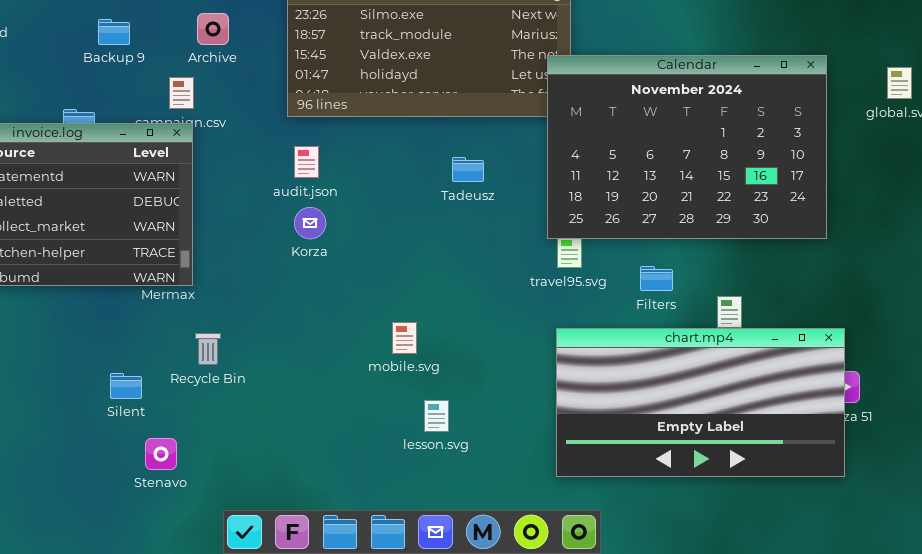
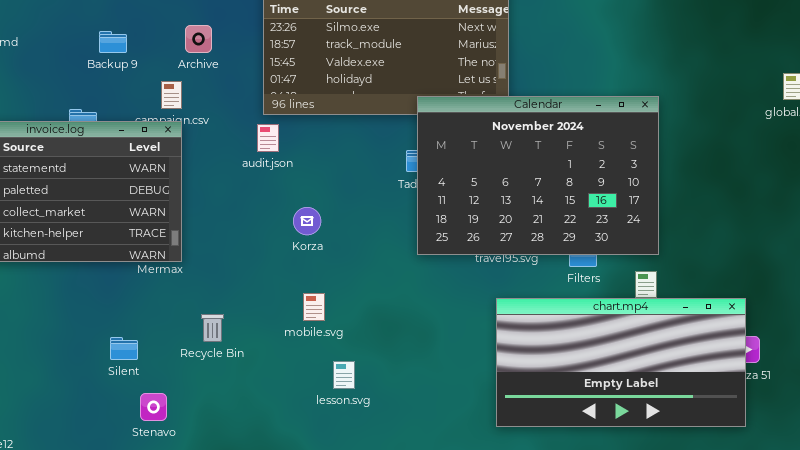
Calendar: [547,55,827,239] -> [417,96,659,255], moved
audit.json: [294,146,319,178] -> [257,124,279,152], moved
Korza: [294,207,326,239] -> [293,207,321,235], moved
mobile.svg: [392,322,417,354] -> [303,293,325,321], moved
Recycle Bin: [195,333,221,365] -> [201,314,224,342], moved
lesson.svg: [424,400,449,432] -> [333,361,355,389], moved

